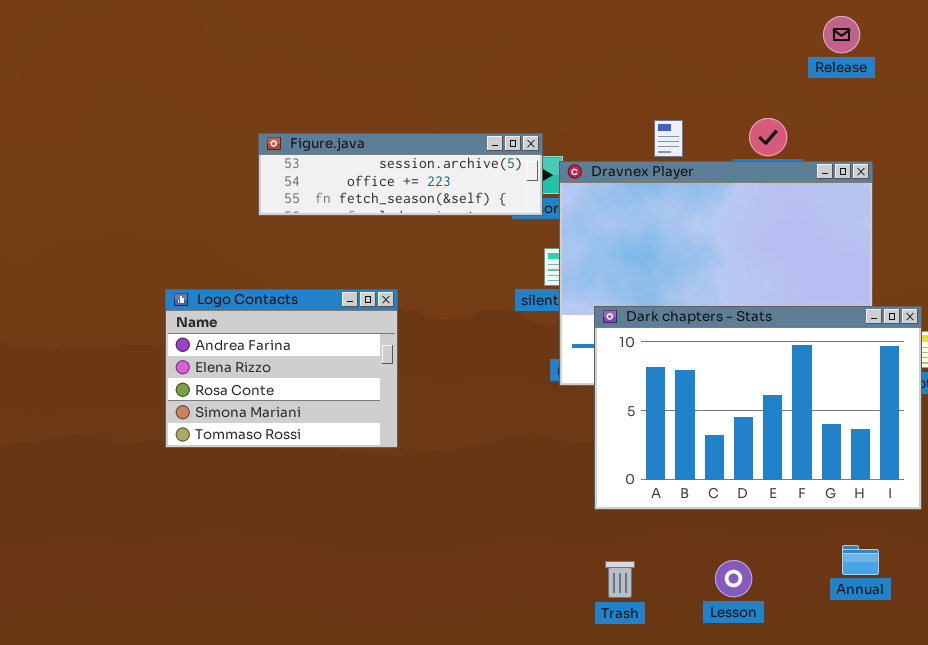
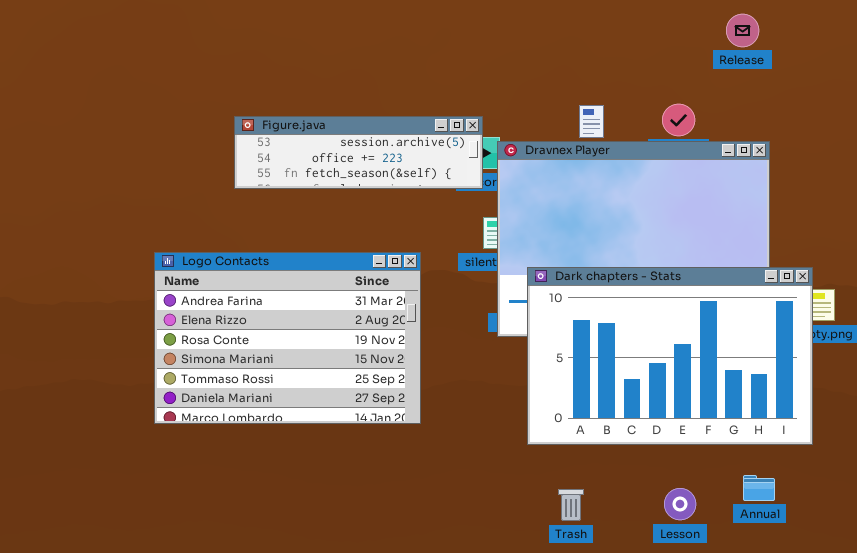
Logo Contacts: [165,289,398,448] -> [154,252,421,424], resized
Lesson: [715,560,752,597] -> [664,488,696,520], moved
Trash: [605,561,635,598] -> [558,489,584,521], moved

